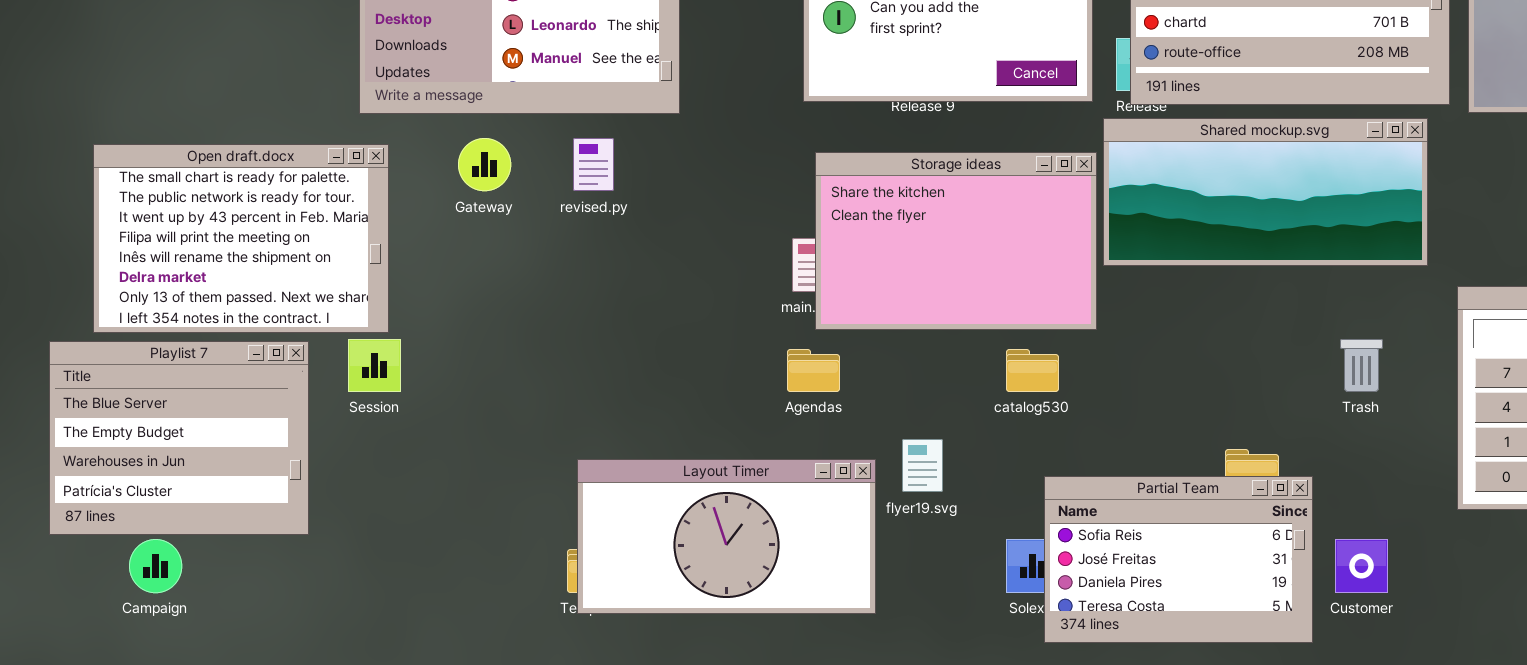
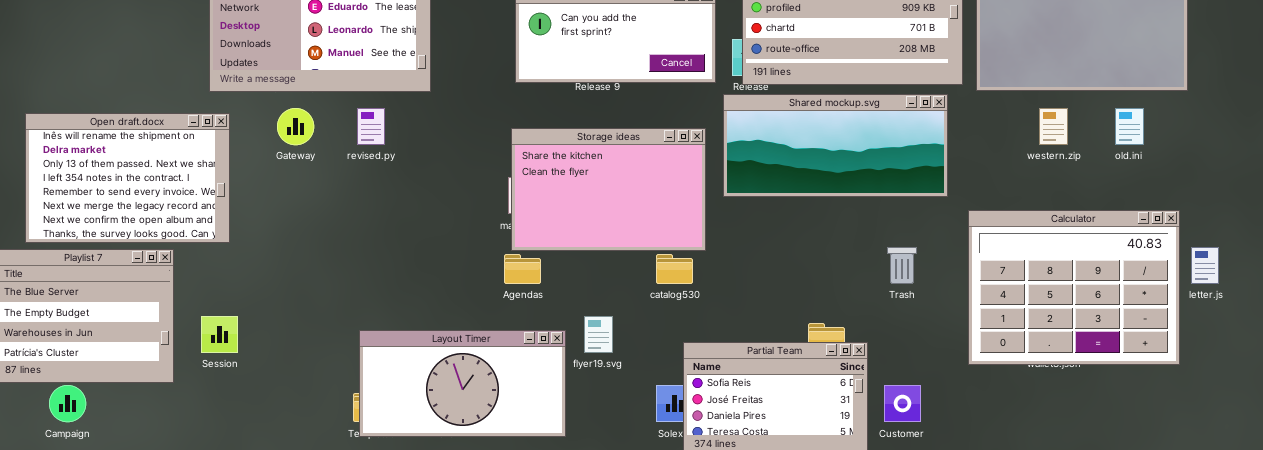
Open draft.docx: [93,144,389,333] -> [25,113,230,243], scrolled down 4 rows
Storage ideas: [815,152,1097,330] -> [511,128,706,251], moved
Session: [348,339,401,392] -> [201,316,238,353], moved

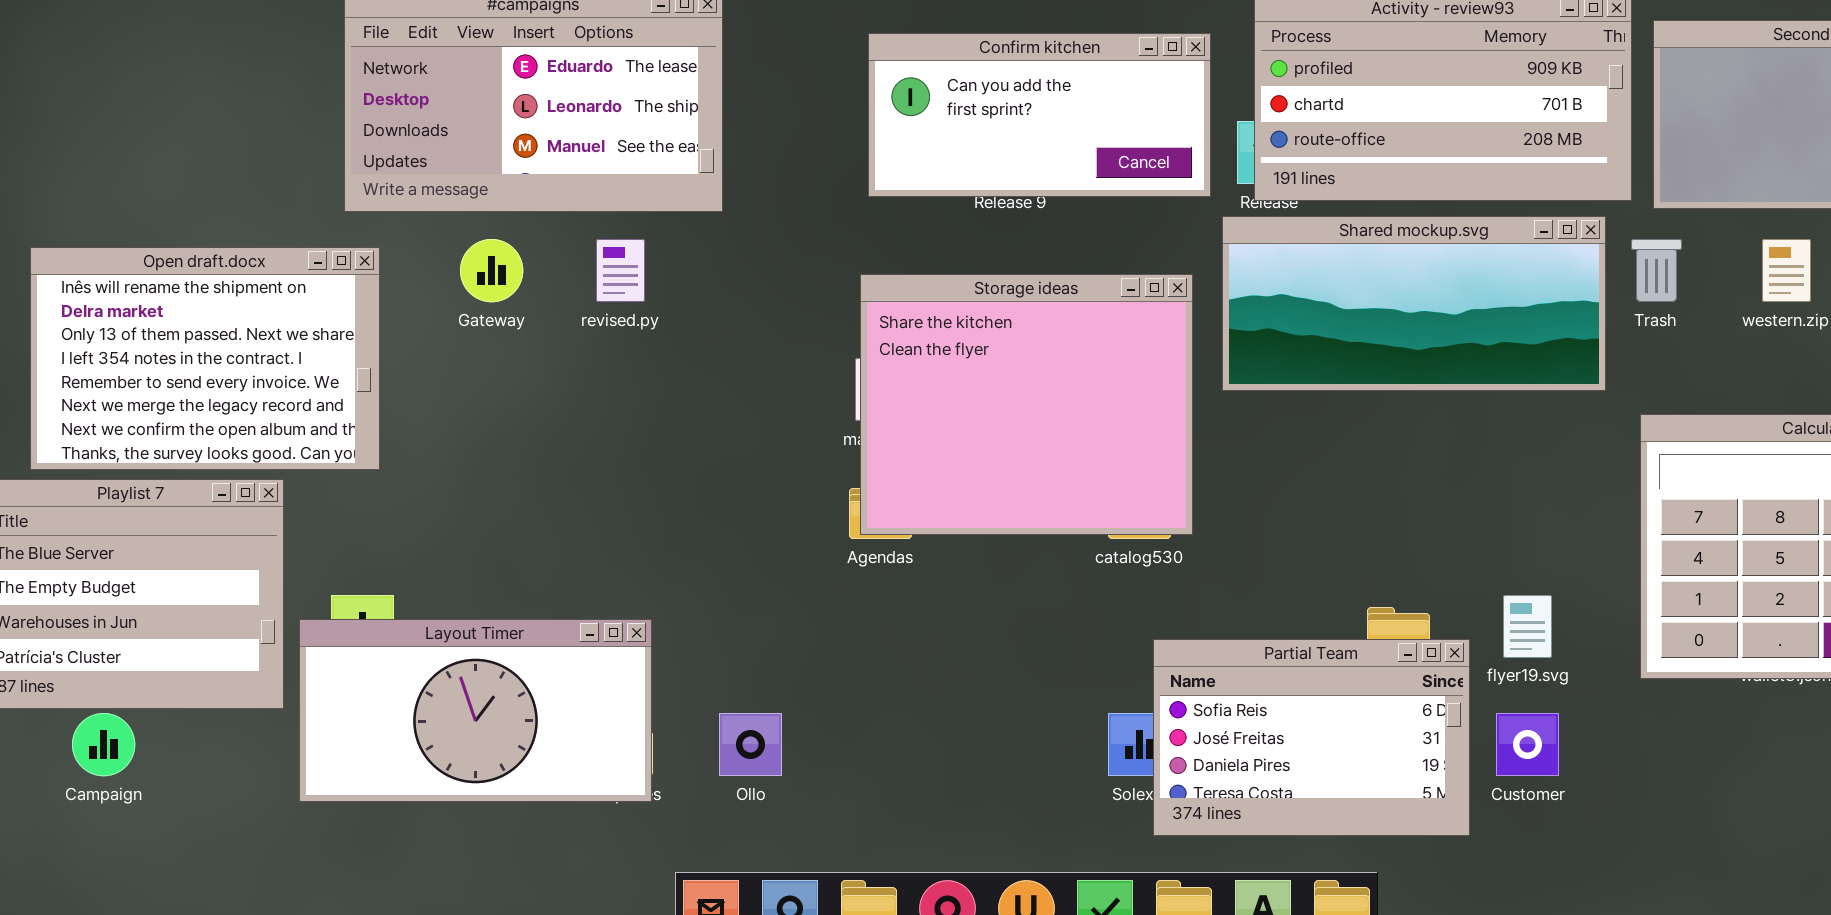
Storage ideas: [511,128,706,251] -> [860,274,1193,535], resized
Trash: [887,247,917,284] -> [1631,239,1682,302], moved
flyer19.svg: [584,316,613,353] -> [1503,595,1552,658], moved
Layout Timer: [359,330,566,437] -> [299,619,652,802], moved

